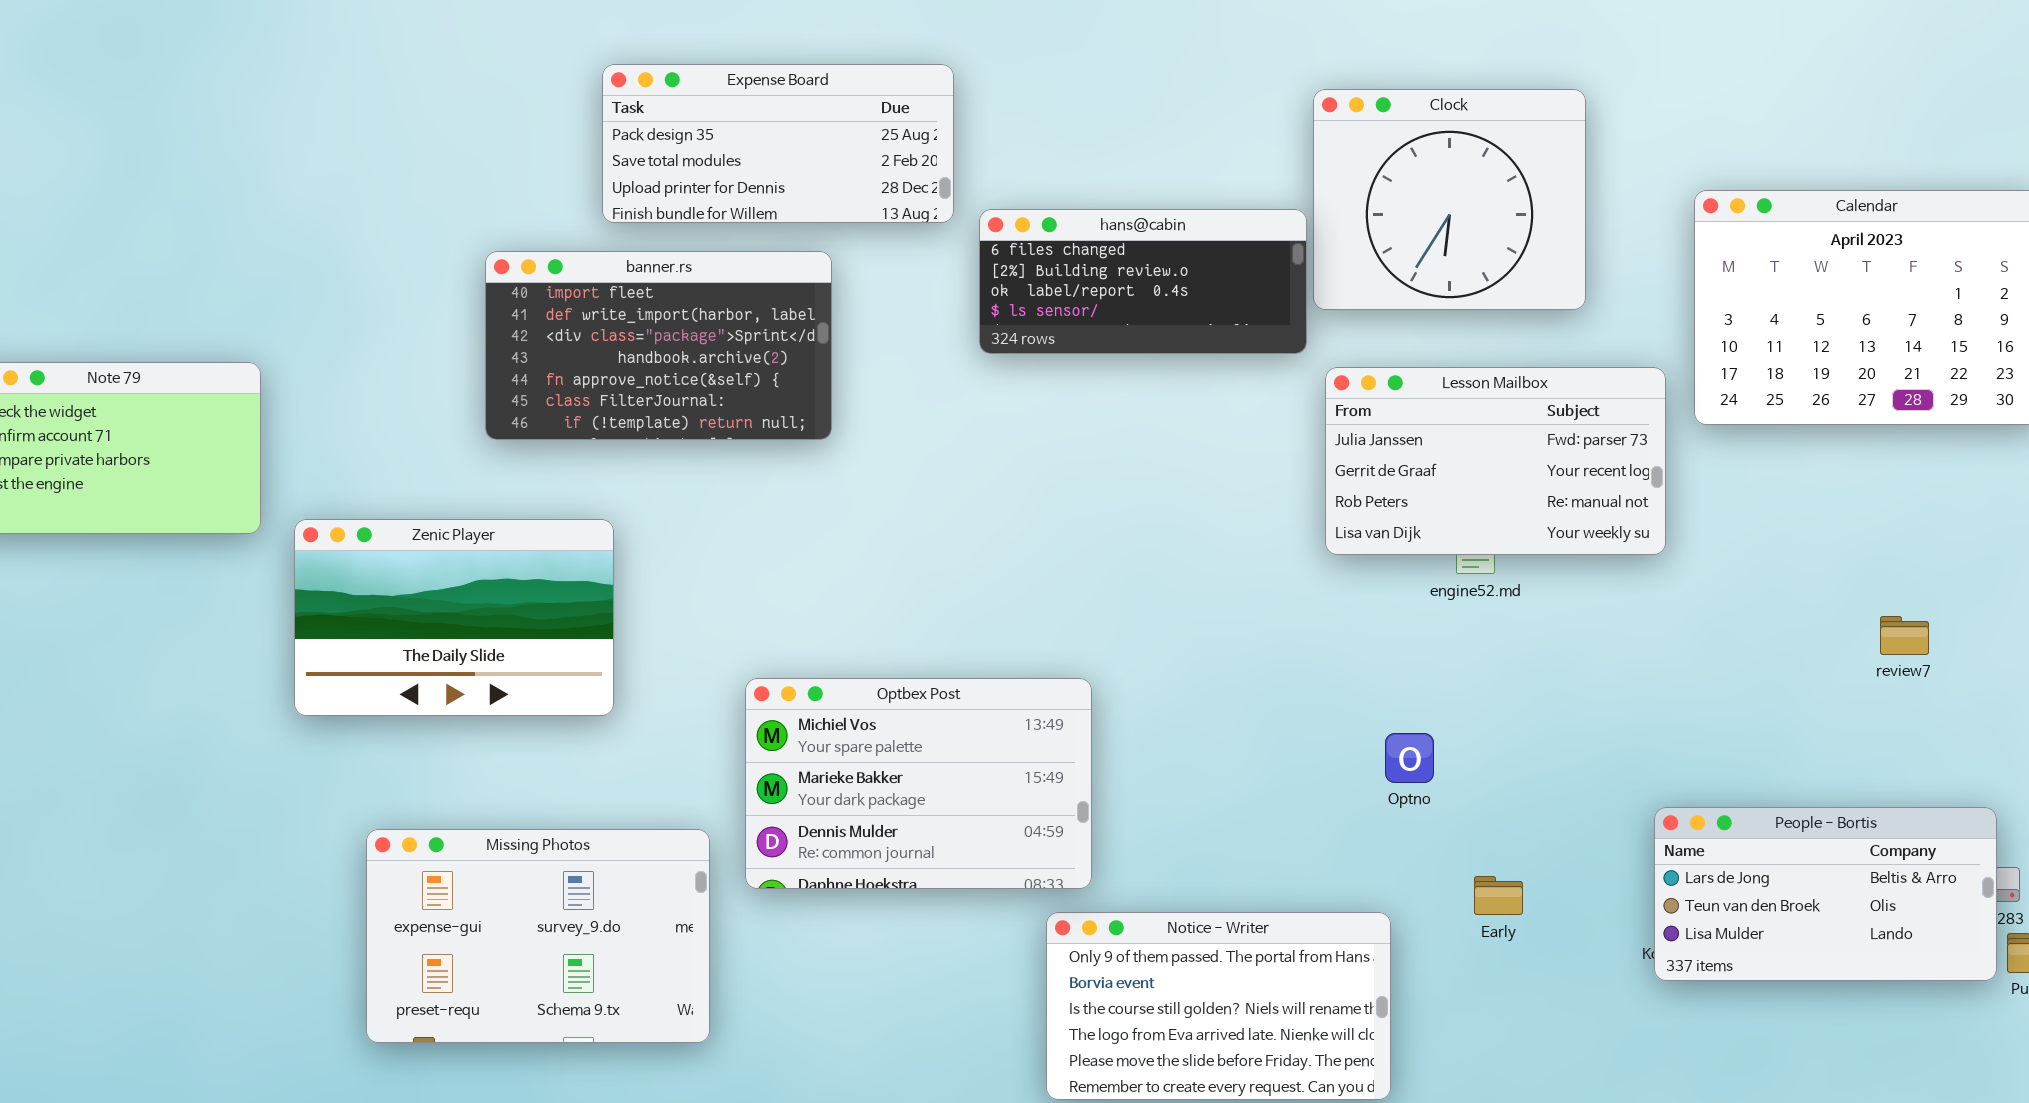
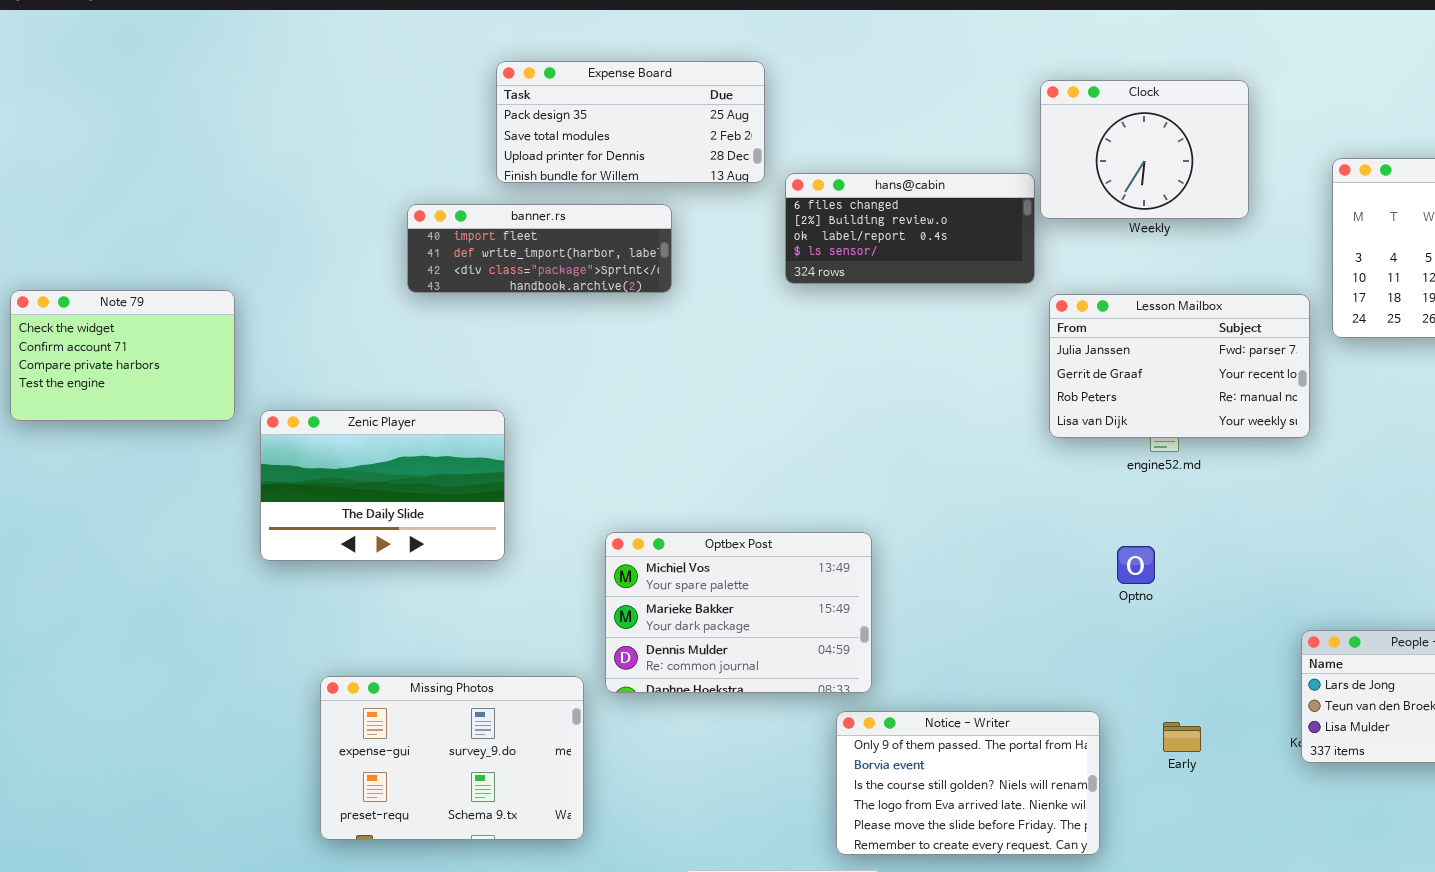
Clock: [1313,89,1586,310] -> [1040,80,1249,219], resized
banner.rs: [485,251,832,440] -> [407,204,672,293], resized
Optno: [1385,733,1434,783] -> [1117,546,1155,584], moved
Missing Photos: [366,829,710,1043] -> [320,676,584,840], moved
Early: [1474,876,1523,915] -> [1163,722,1201,752], moved

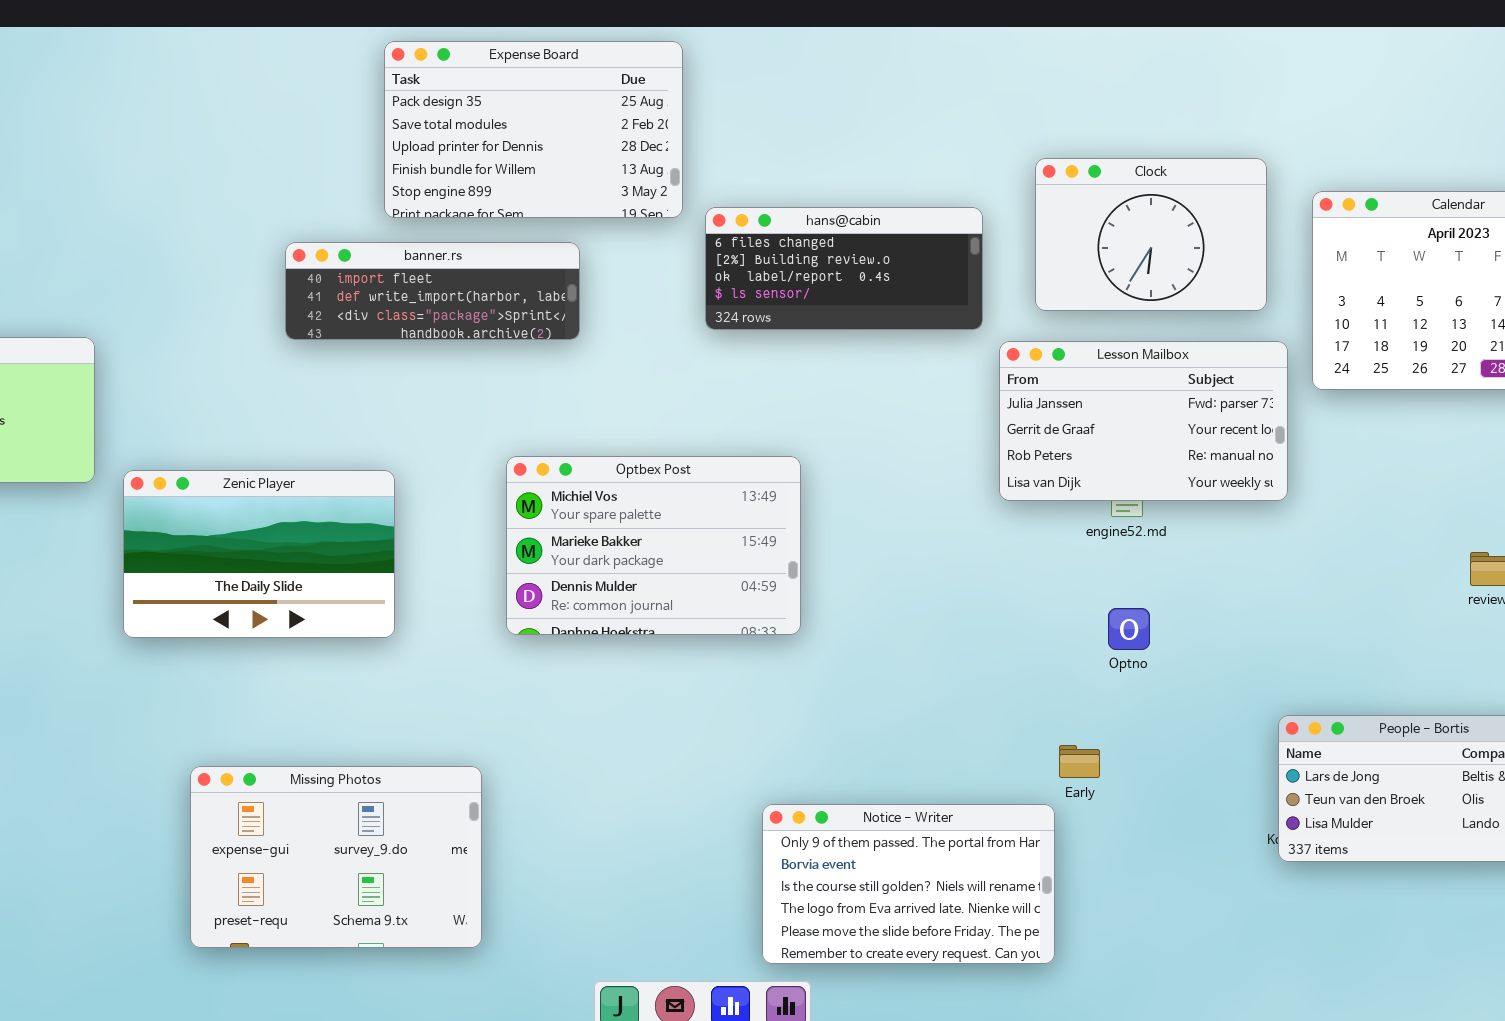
Expense Board: [496,61,765,183] -> [384,41,683,218], resized
Clock: [1040,80,1249,219] -> [1035,158,1267,311], moved
Optbex Post: [605,532,872,693] -> [506,456,801,635], moved
Optno: [1117,546,1155,584] -> [1108,608,1150,650], moved
Early: [1163,722,1201,752] -> [1059,745,1100,778], moved

